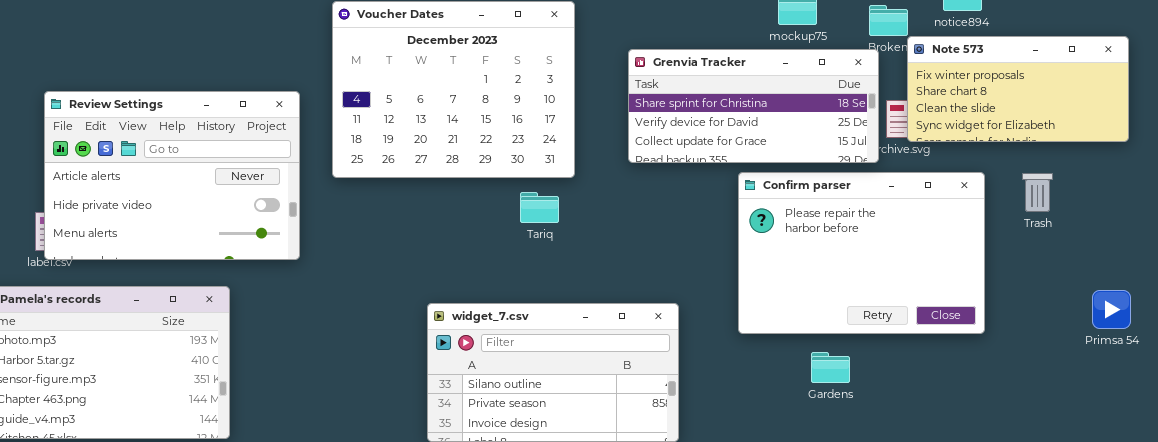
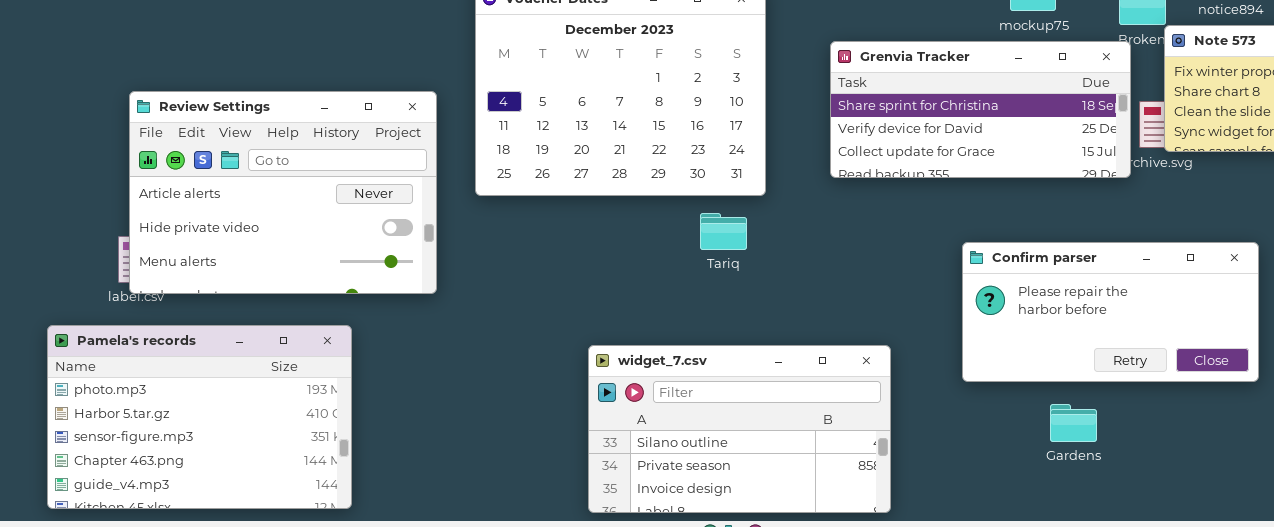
Confirm parser: [738,172,985,334] -> [962,242,1259,382], resized

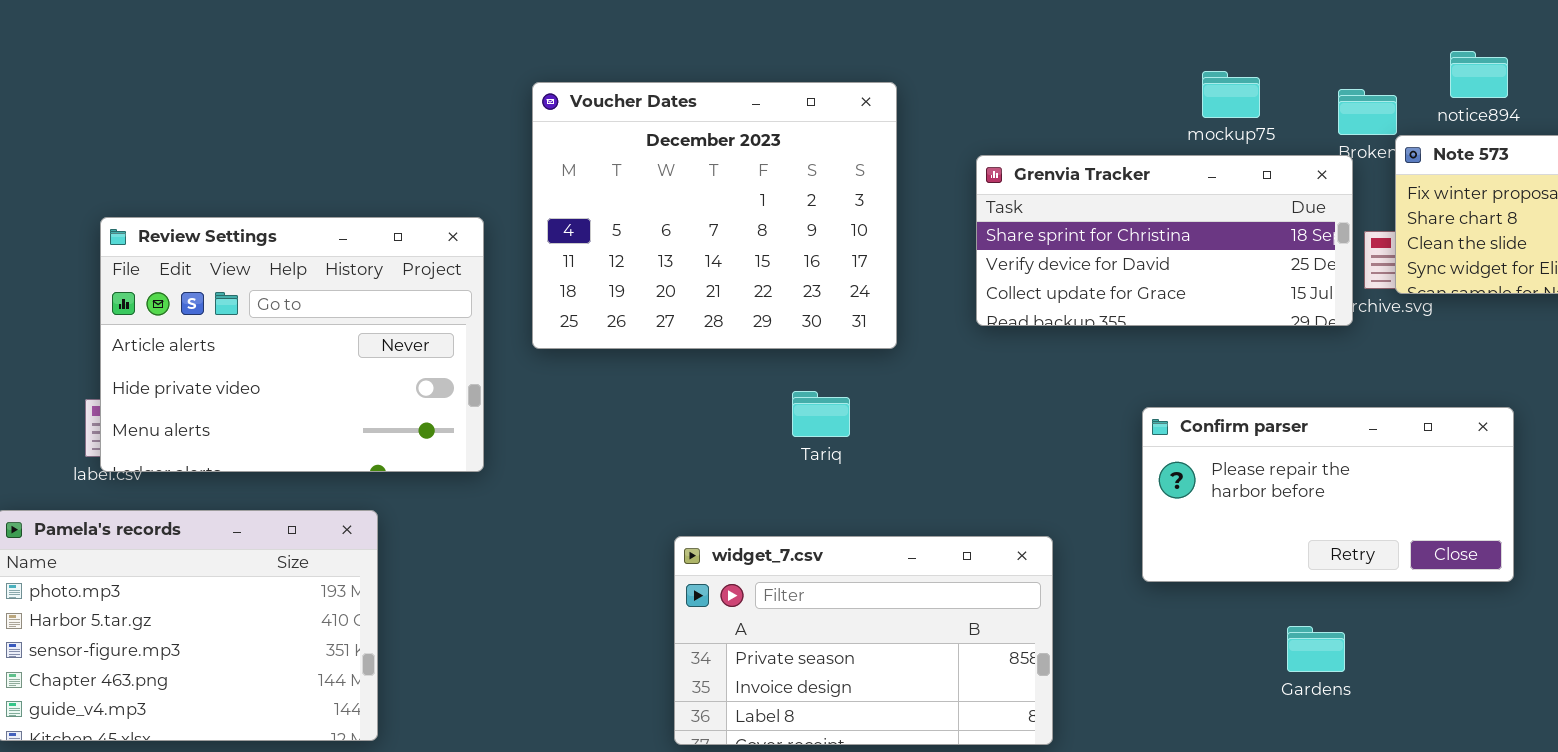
Tariq: [700,213,747,250] -> [792,391,850,437], moved
widget_7.csv: [588,345,891,513] -> [674,536,1053,745], scrolled down 1 row
Gardens: [1050,404,1097,442] -> [1287,626,1345,672], moved

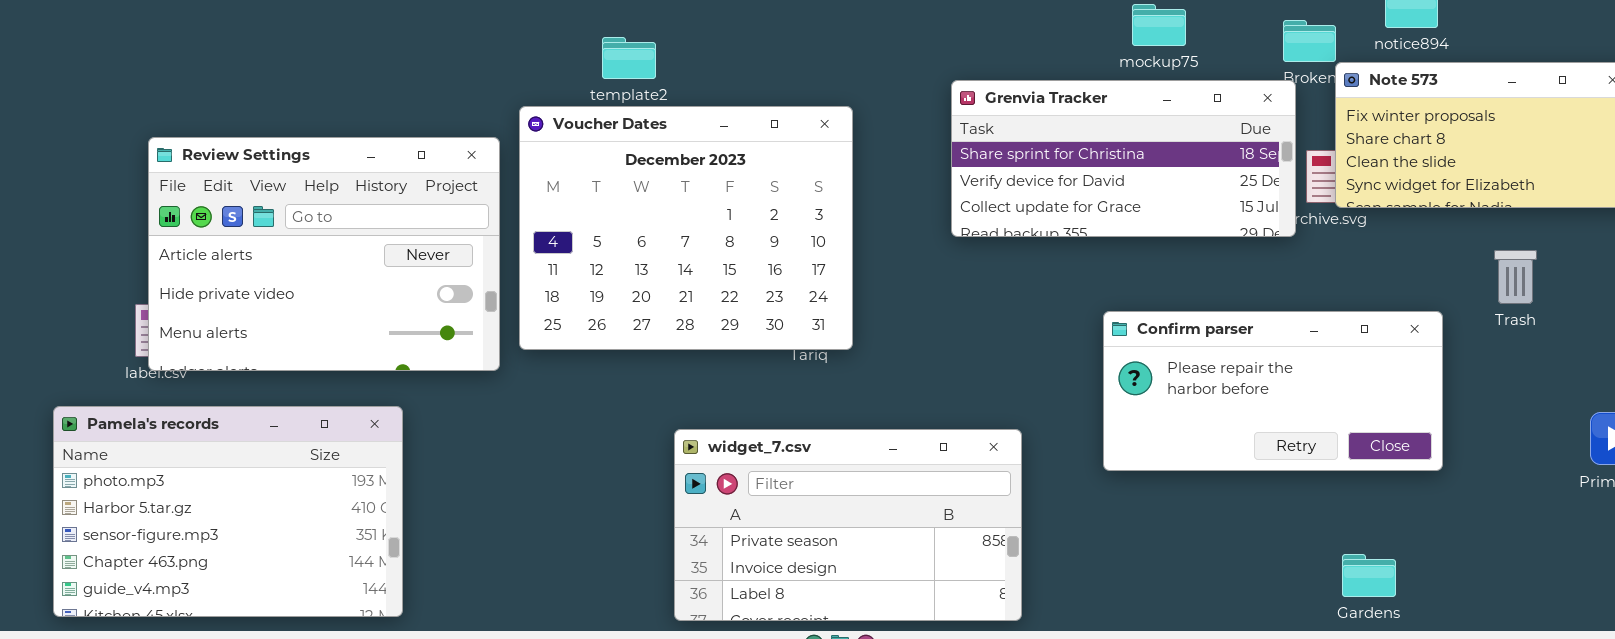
mockup75: [1202,71,1260,118] -> [1132,4,1186,46], moved
Voucher Dates: [532,82,897,349] -> [519,106,853,350], moved
Gardens: [1287,626,1345,672] -> [1342,554,1396,597], moved

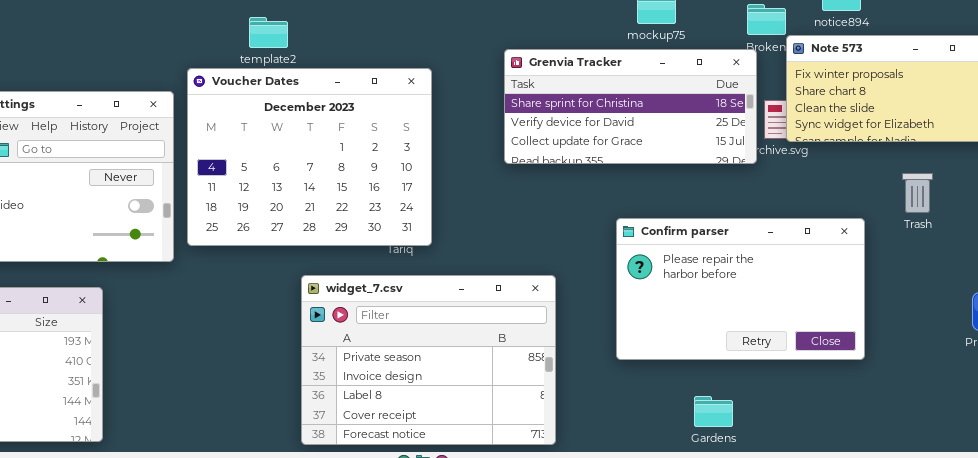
Confirm parser: [1103,311,1443,471] -> [616,218,865,360], resized
widget_7.csv: [674,429,1022,621] -> [301,275,556,445], resized
Gardens: [1342,554,1396,597] -> [694,396,733,427], moved

